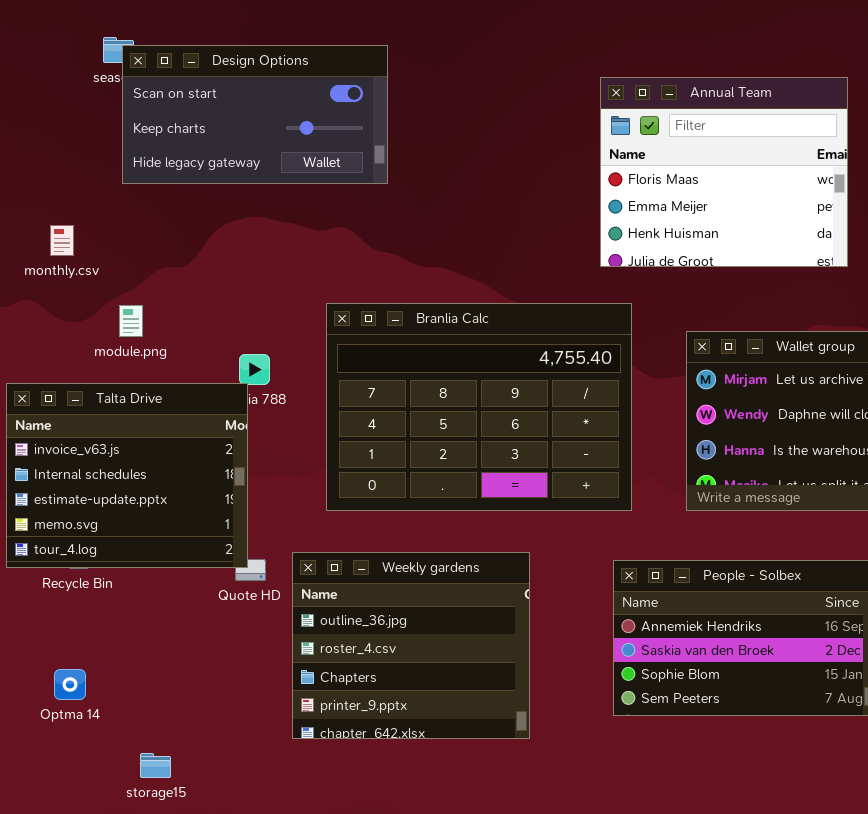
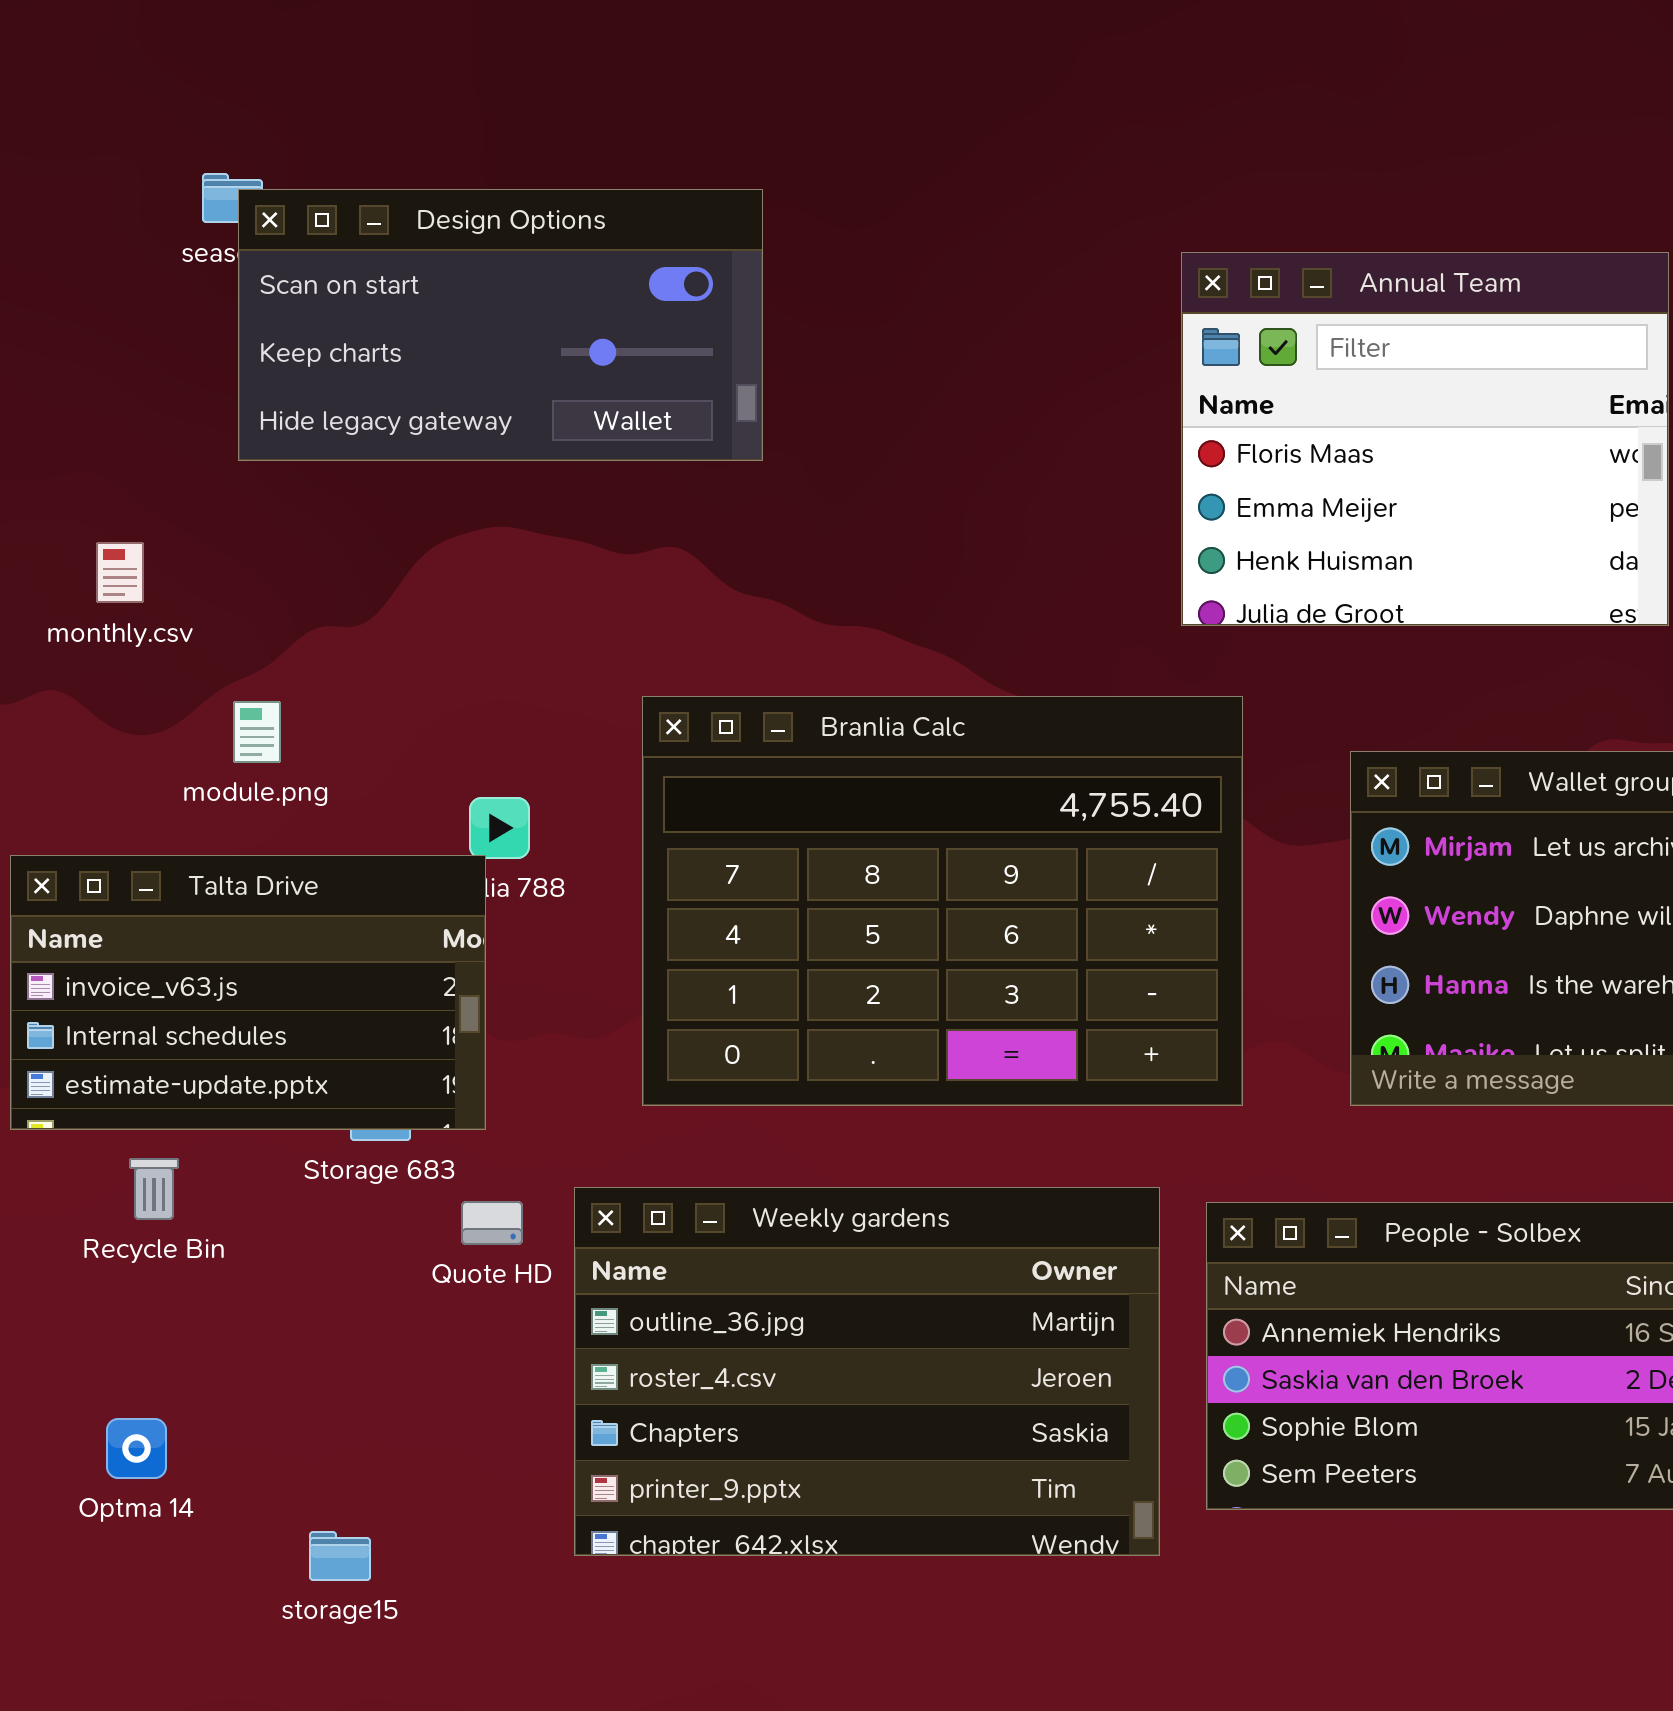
Talta Drive: [6,383,248,568] -> [10,855,486,1130], resized
Weekly gardens: [292,552,530,739] -> [574,1187,1160,1556], resized
storage15: [140,753,171,778] -> [309,1531,371,1581], moved

